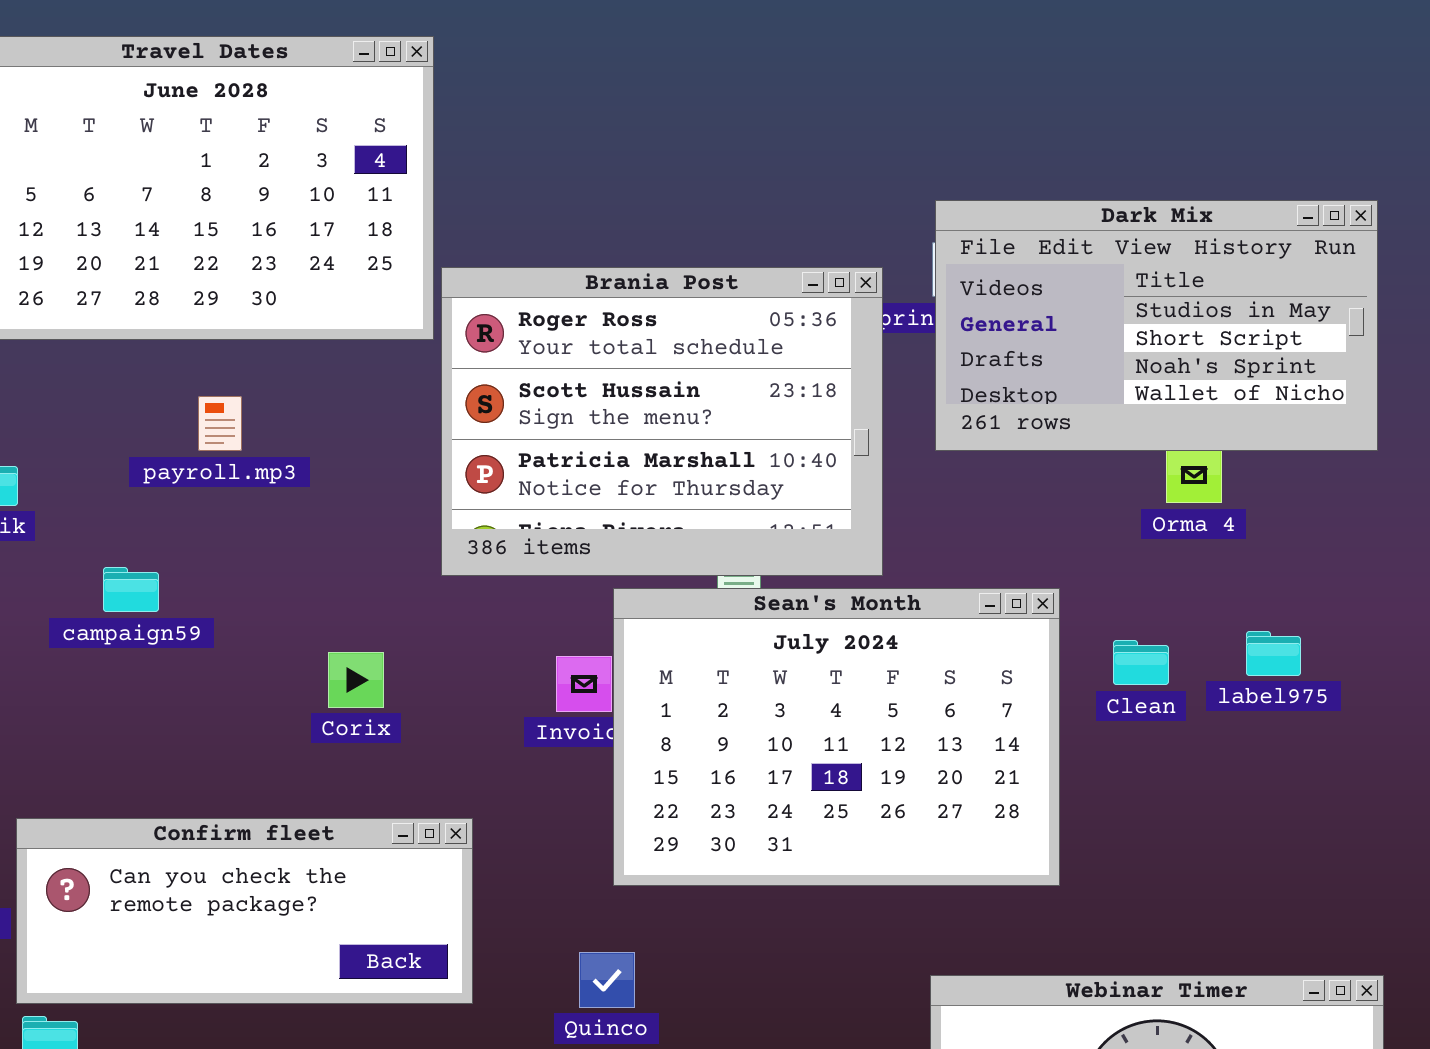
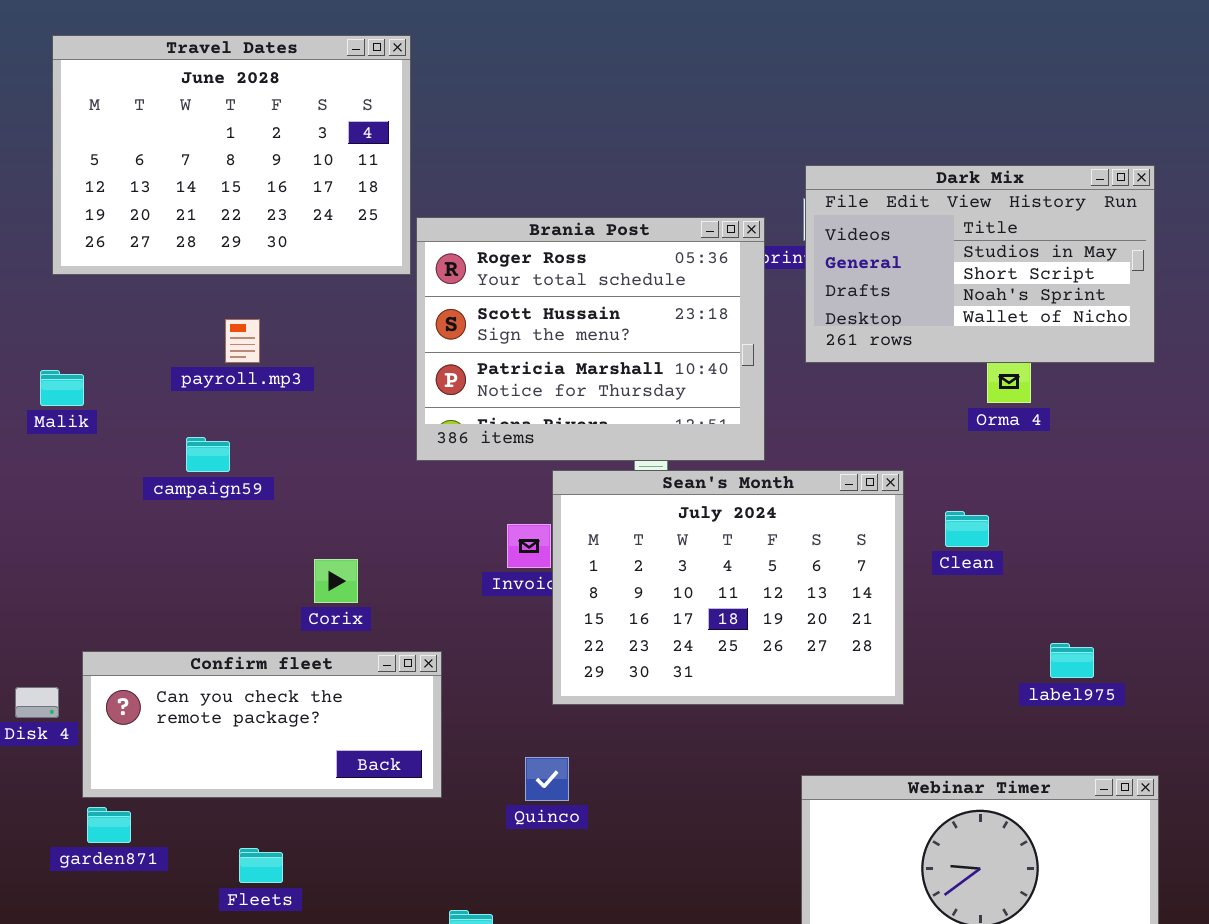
campaign59: [103,567,159,612] -> [186,437,230,472], moved
label975: [1246,631,1301,676] -> [1050,643,1094,678], moved
Corix: [328,652,384,708] -> [314,559,358,603], moved

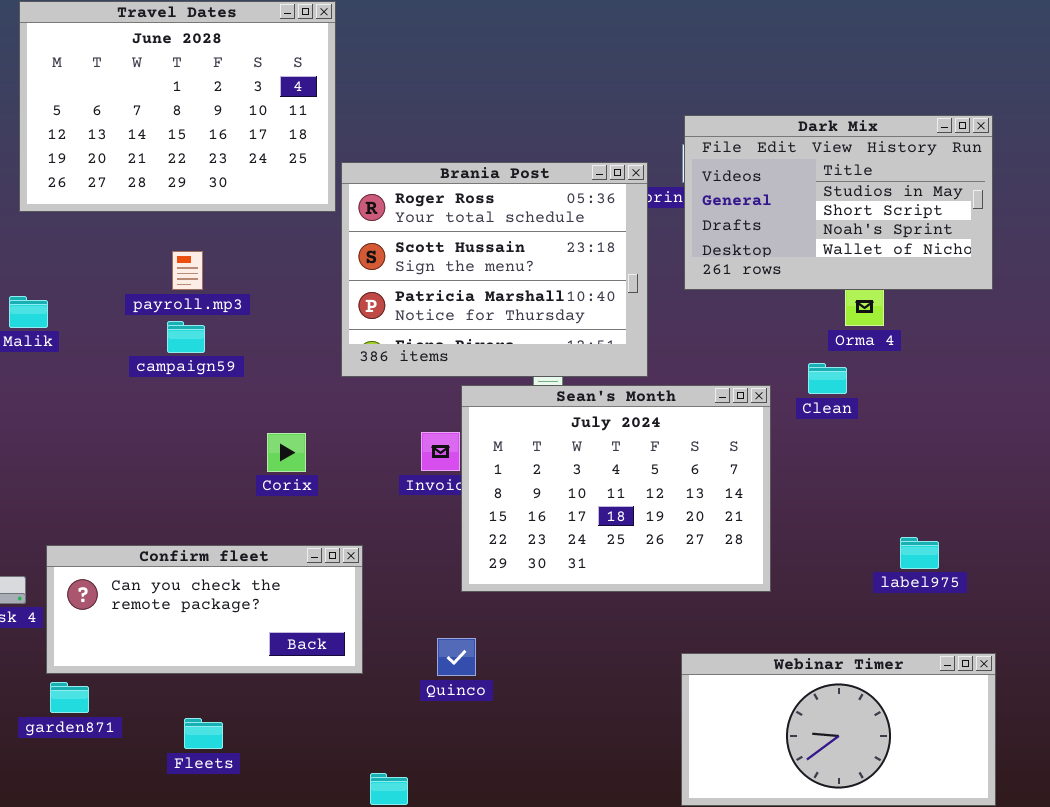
campaign59: [186,437,230,472] -> [167,321,205,353], moved
Clean: [945,511,989,547] -> [808,363,847,394], moved
Corix: [314,559,358,603] -> [267,433,306,472], moved

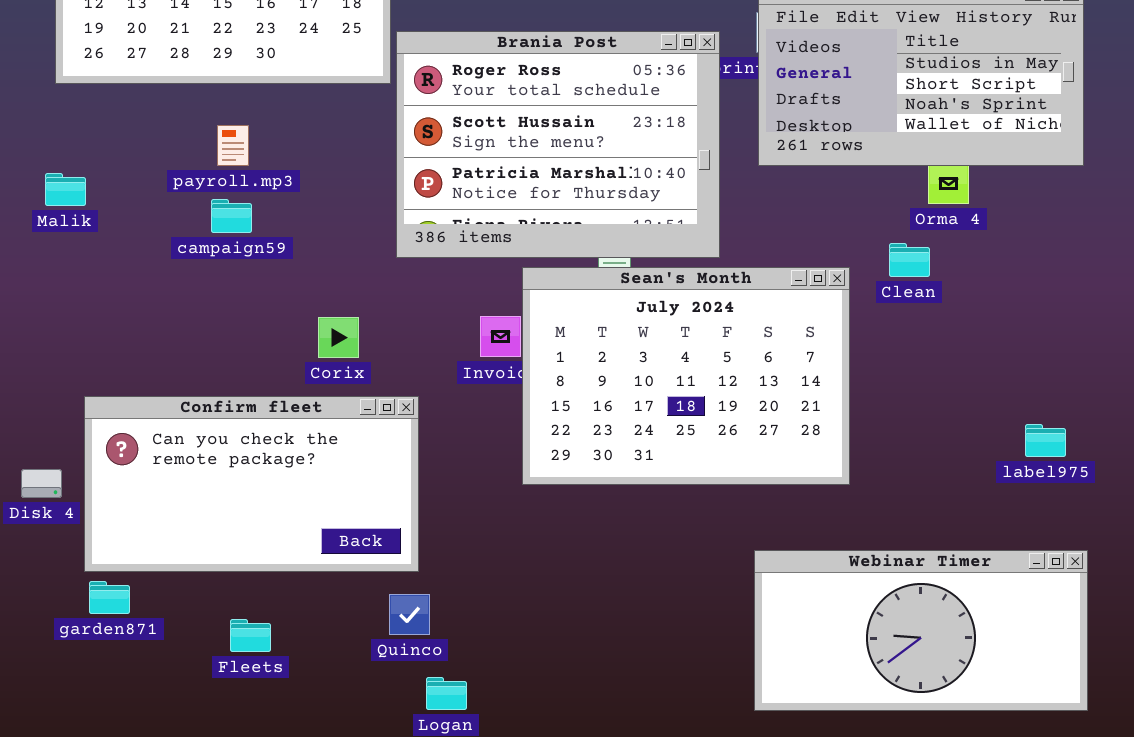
label975: [900,537,939,569] -> [1025,424,1066,457], moved
Confirm fleet: [46,545,363,674] -> [84,396,419,572], resized
Quinco: [437,638,476,676] -> [389,594,430,635], moved

